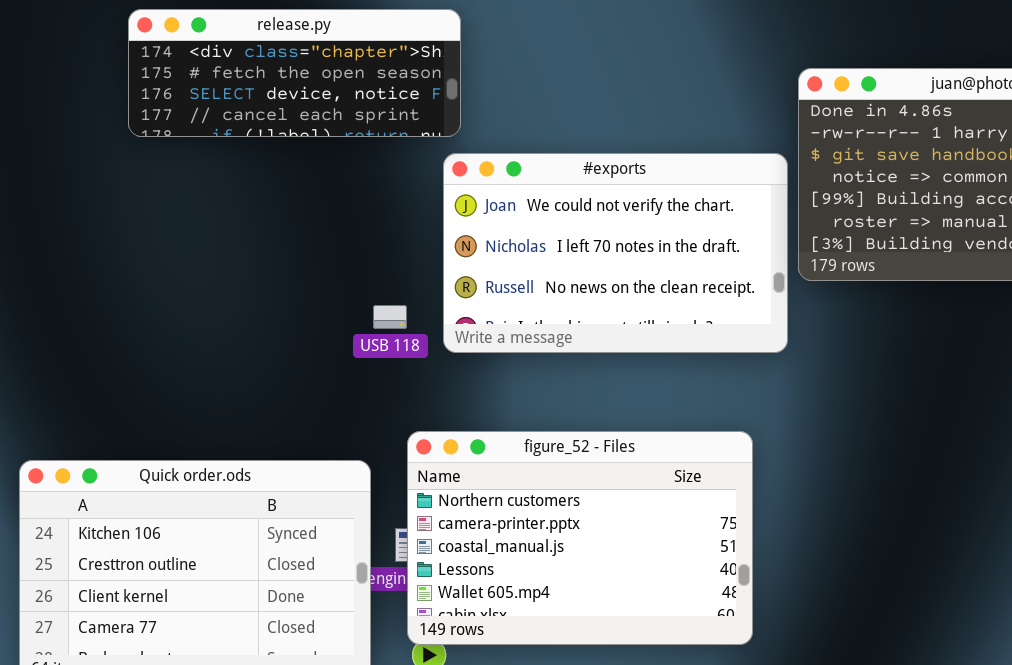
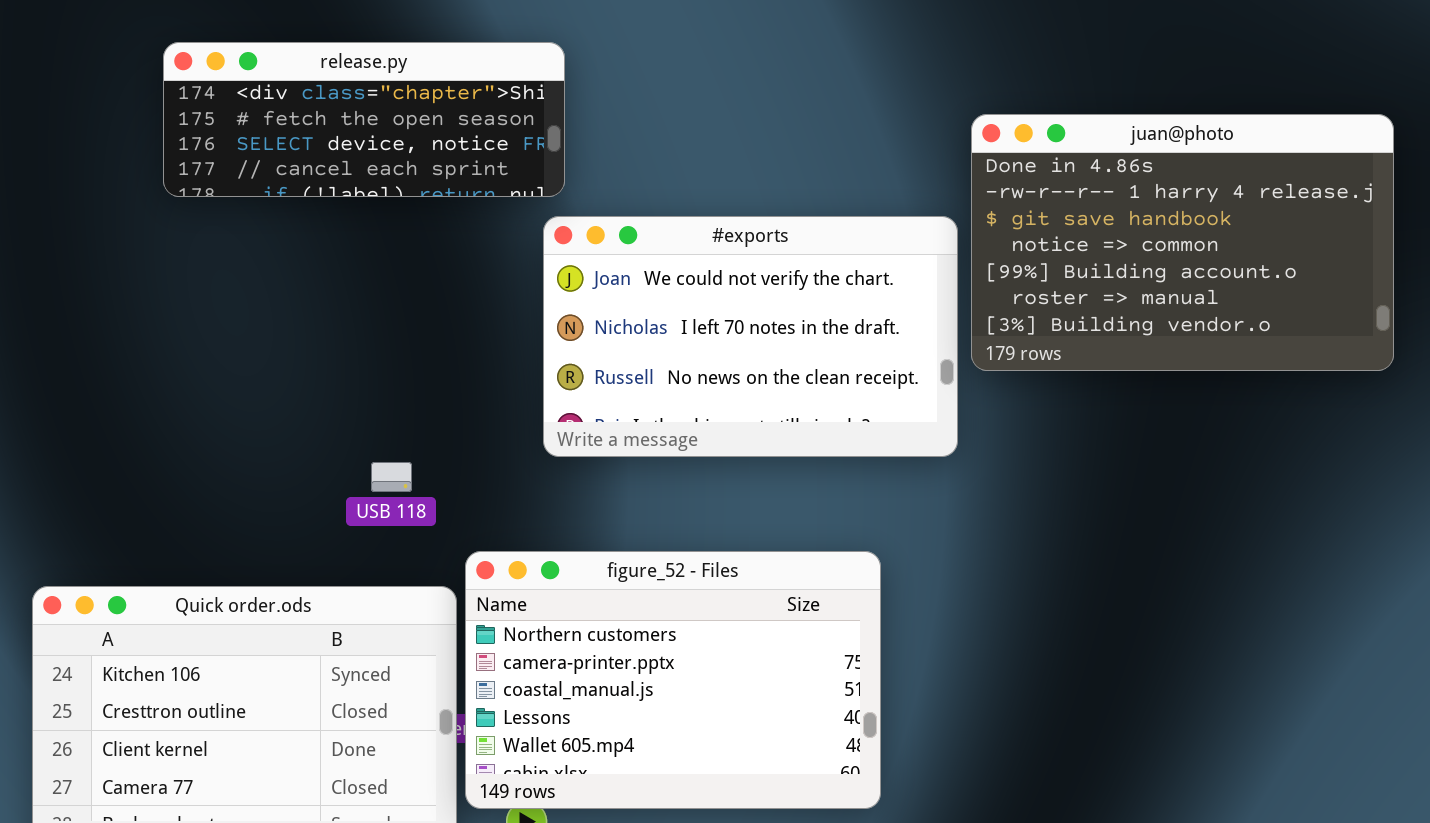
USB 118: [373,305,407,329] -> [371,462,412,492], moved
figure_52 - Files: [407,431,753,645] -> [465,551,881,809], moved

